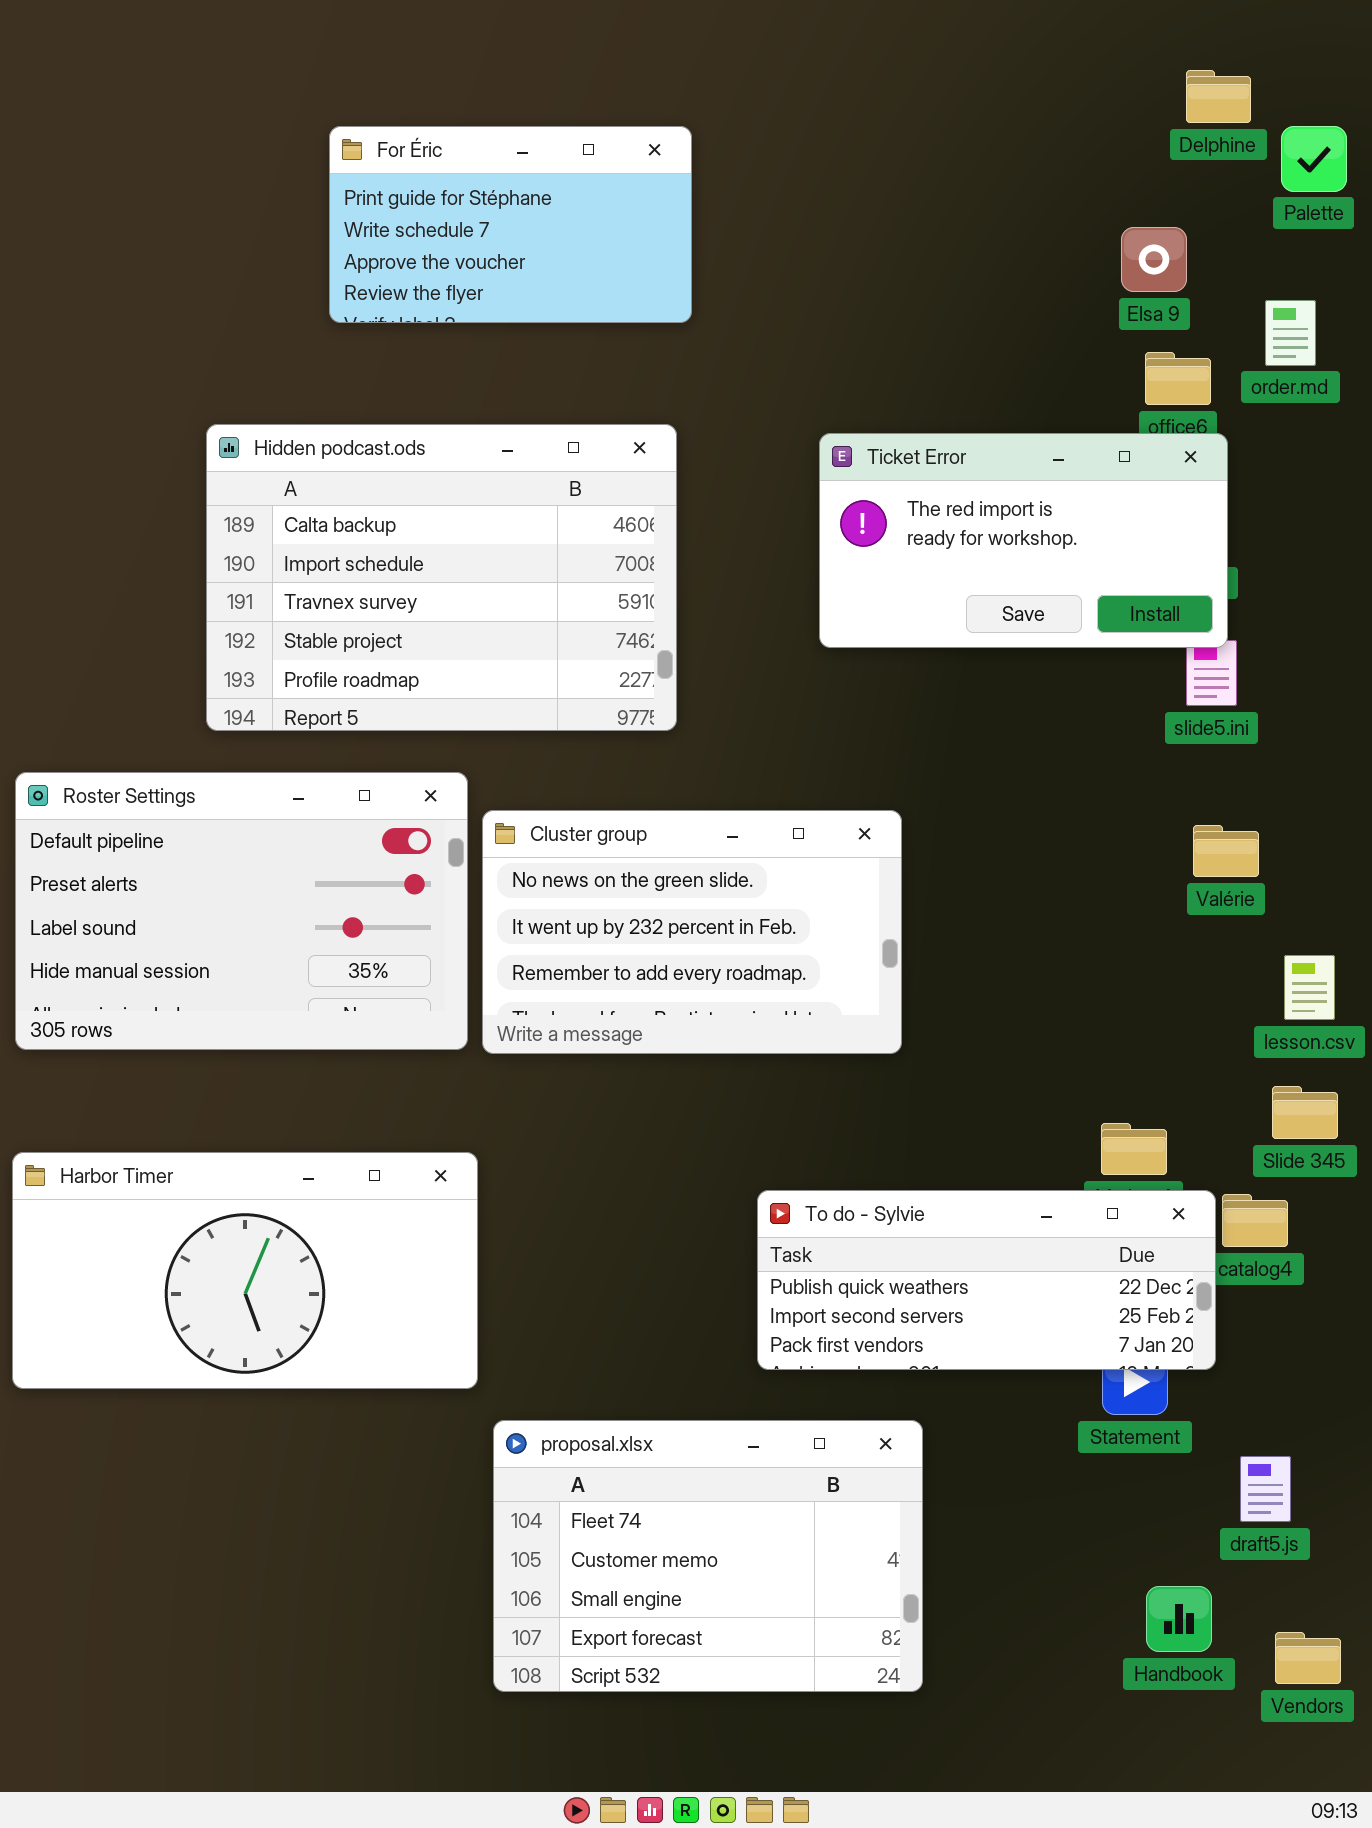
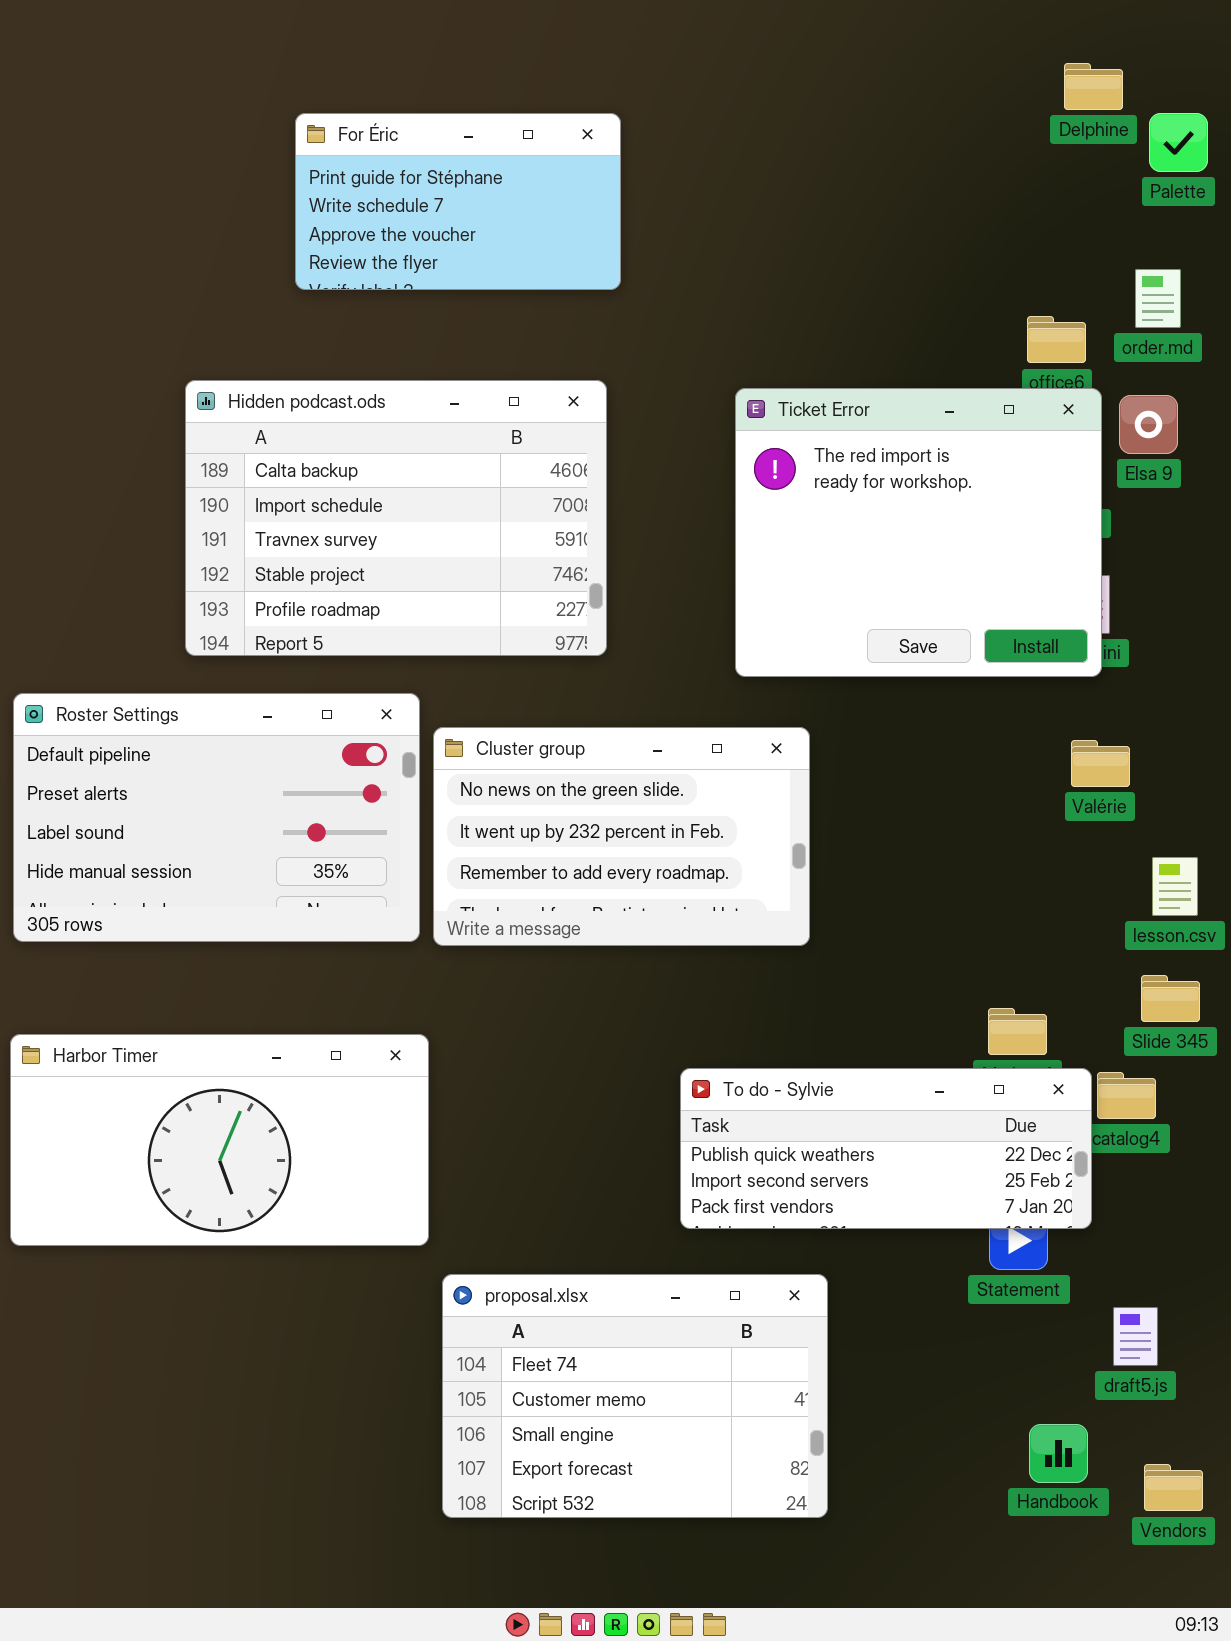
Elsa 9: [1121,227,1187,292] -> [1119,395,1178,454], moved
Ticket Error: [819,433,1228,648] -> [735,388,1102,677], resized

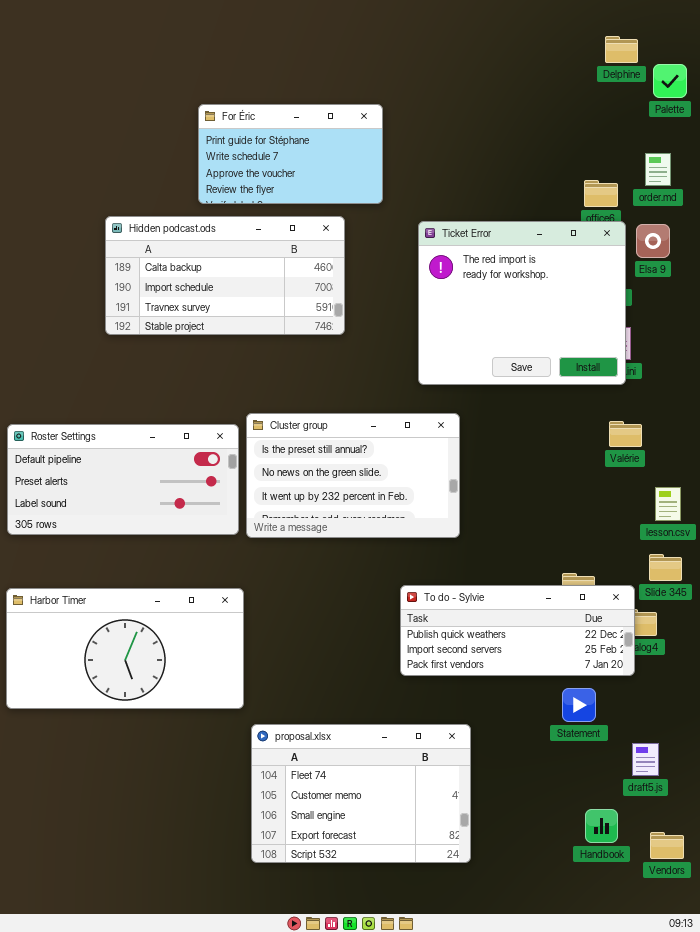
For Éric: [295,113,621,290] -> [198,104,383,204], moved
Hidden podcast.ods: [185,380,607,656] -> [105,216,345,335], resized
Roster Settings: [13,693,420,942] -> [7,424,239,535], resized
Cluster group: [433,727,810,946] -> [246,413,460,538], scrolled up 1 row
To do - Sylvie: [680,1068,1092,1229] -> [400,585,635,676], moved

